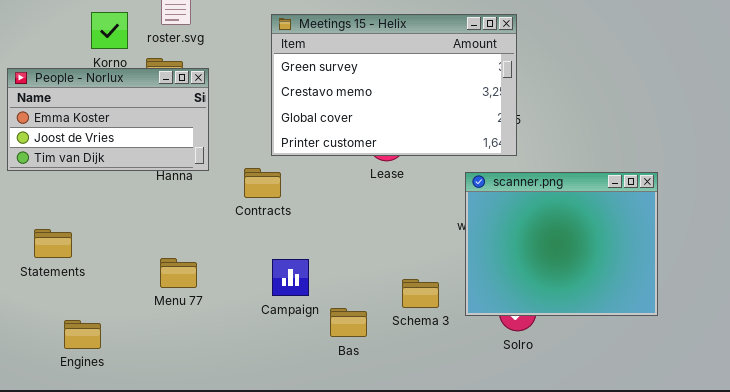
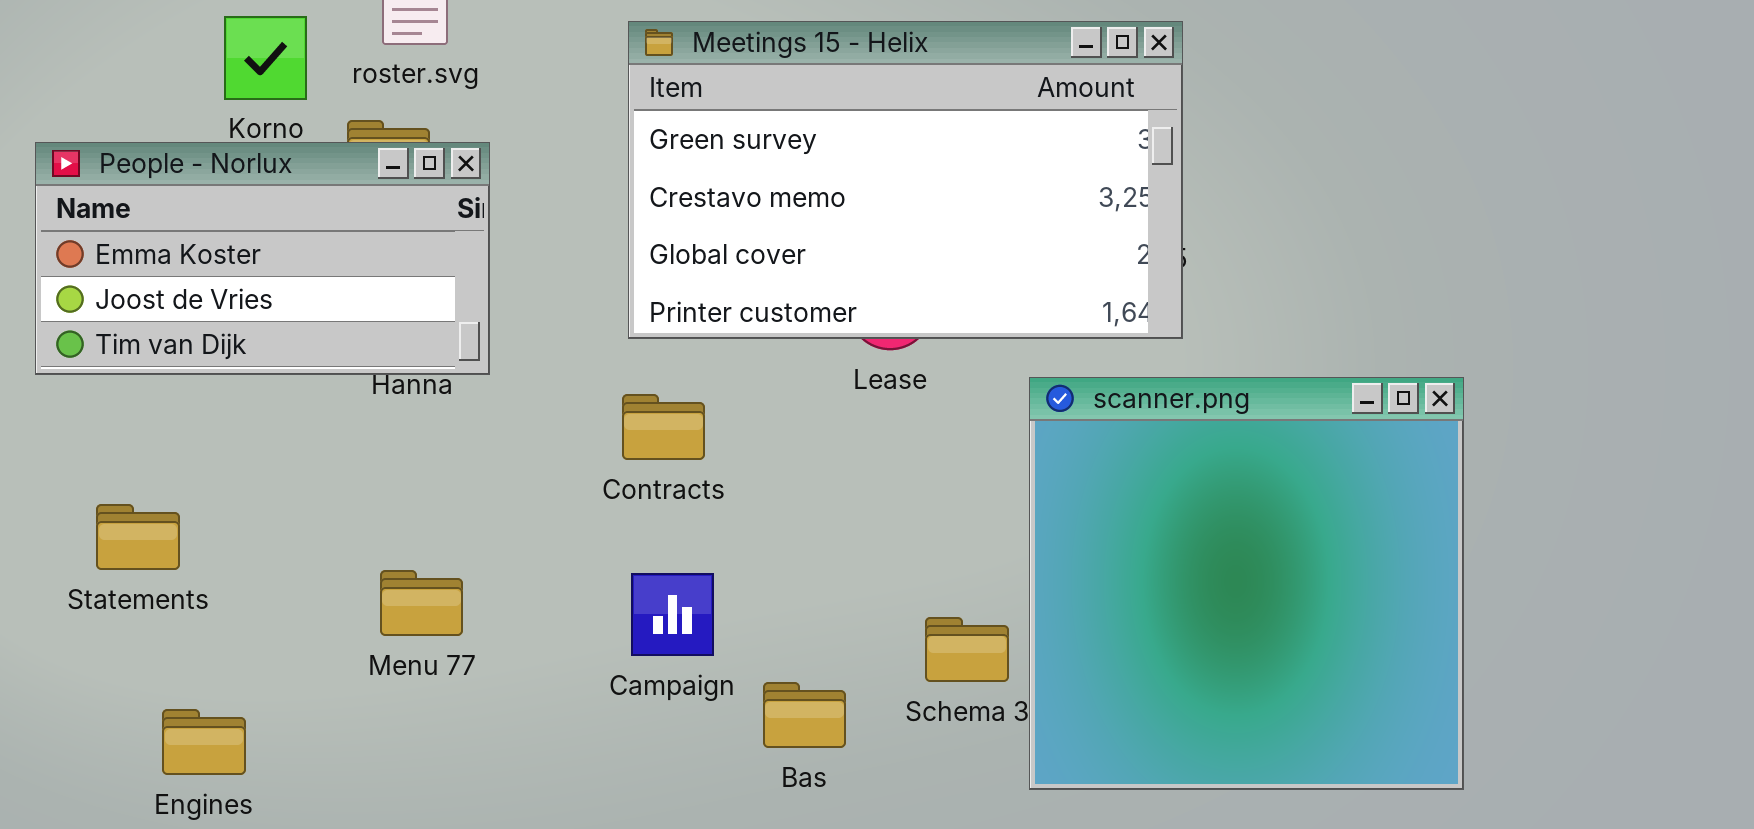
Contracts: [244,168,281,198] -> [622,394,705,460], moved
scanner.png: [465,172,658,316] -> [1029,377,1464,790], moved, resized

